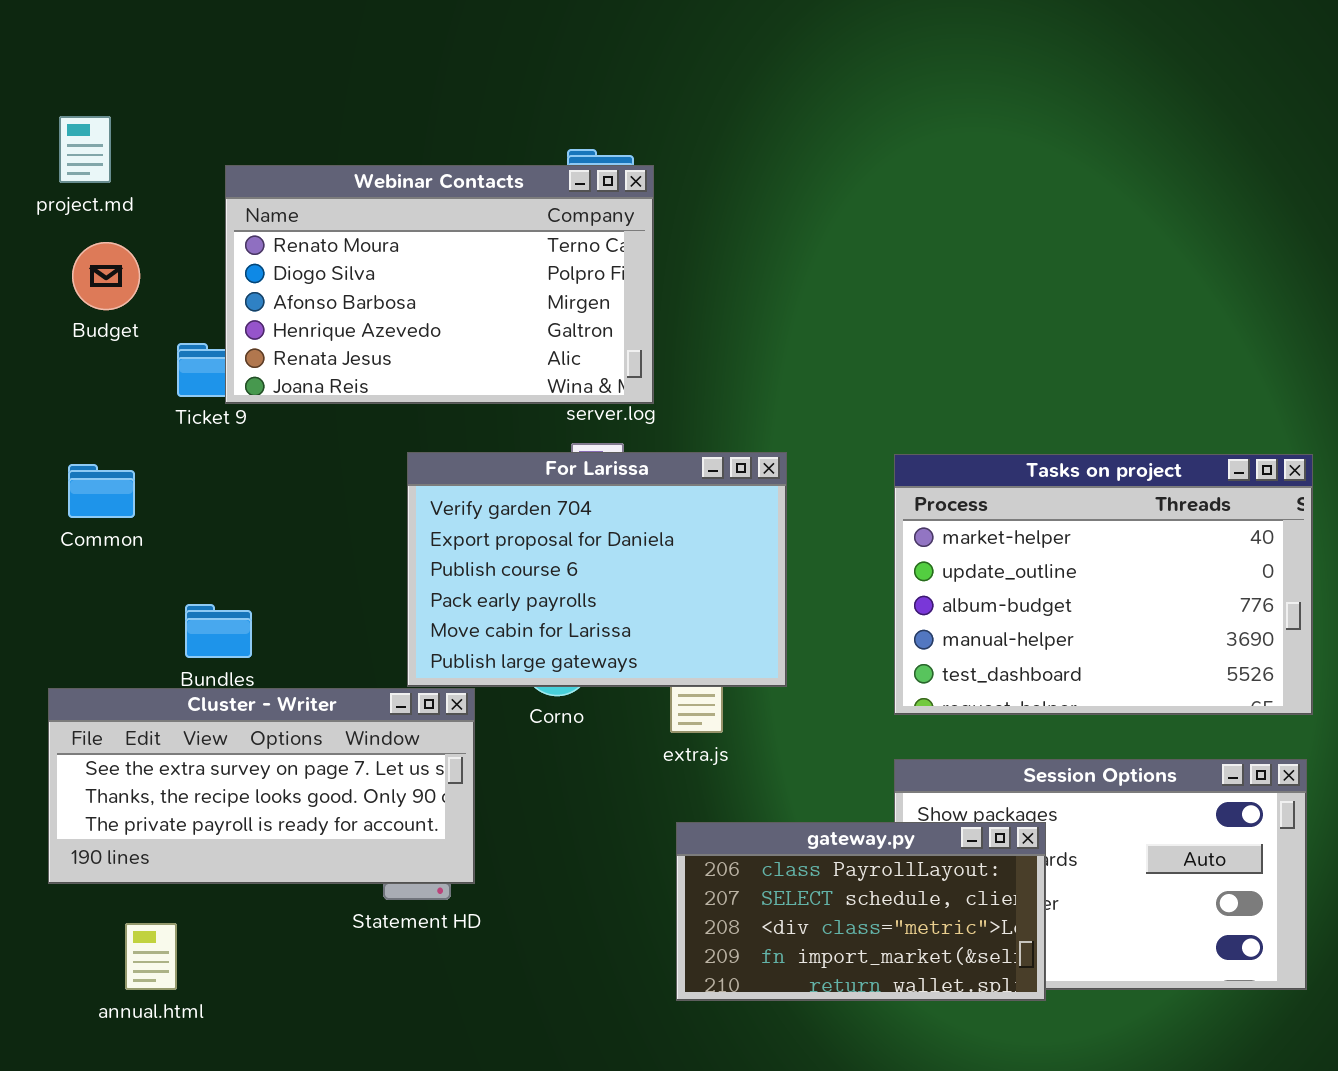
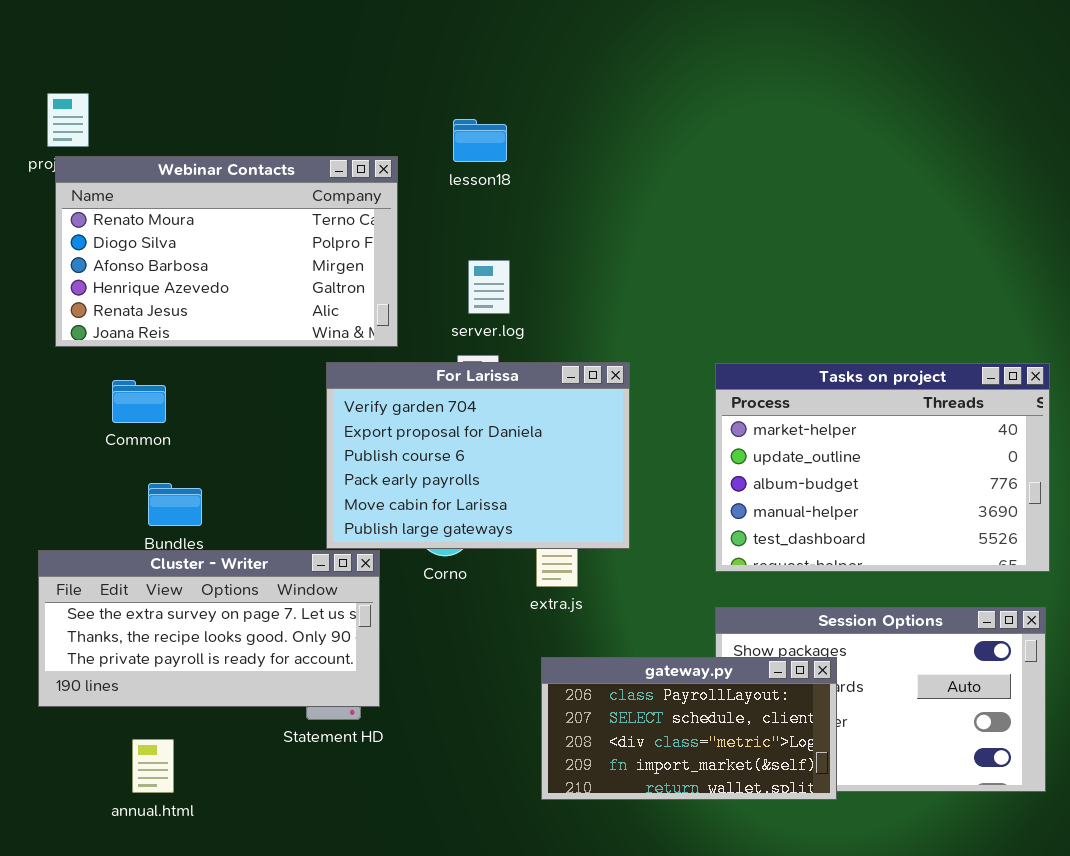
Webinar Contacts: [225,165,654,404] -> [55,156,398,347], moved
Common: [68,464,135,518] -> [112,380,166,423], moved
annual.html: [125,923,177,990] -> [132,739,174,793], moved

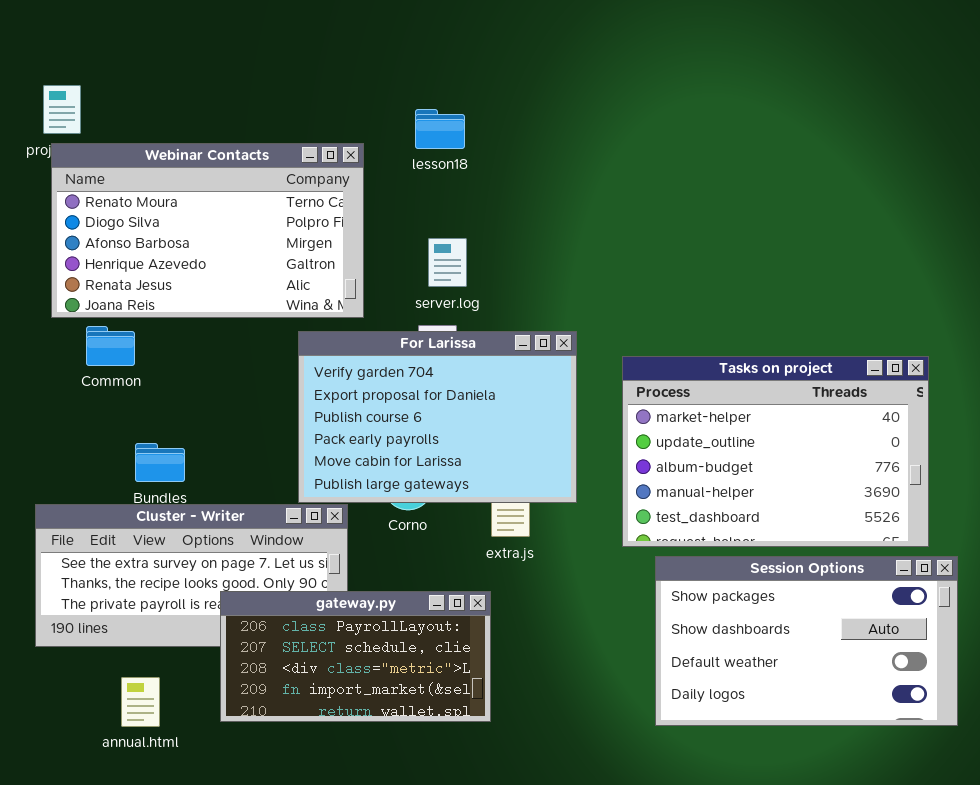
Tasks on project: [715,363,1050,572] -> [622,356,929,547], moved
Common: [112,380,166,423] -> [86,326,135,366], moved
gateway.py: [541,657,837,800] -> [220,591,491,722], moved

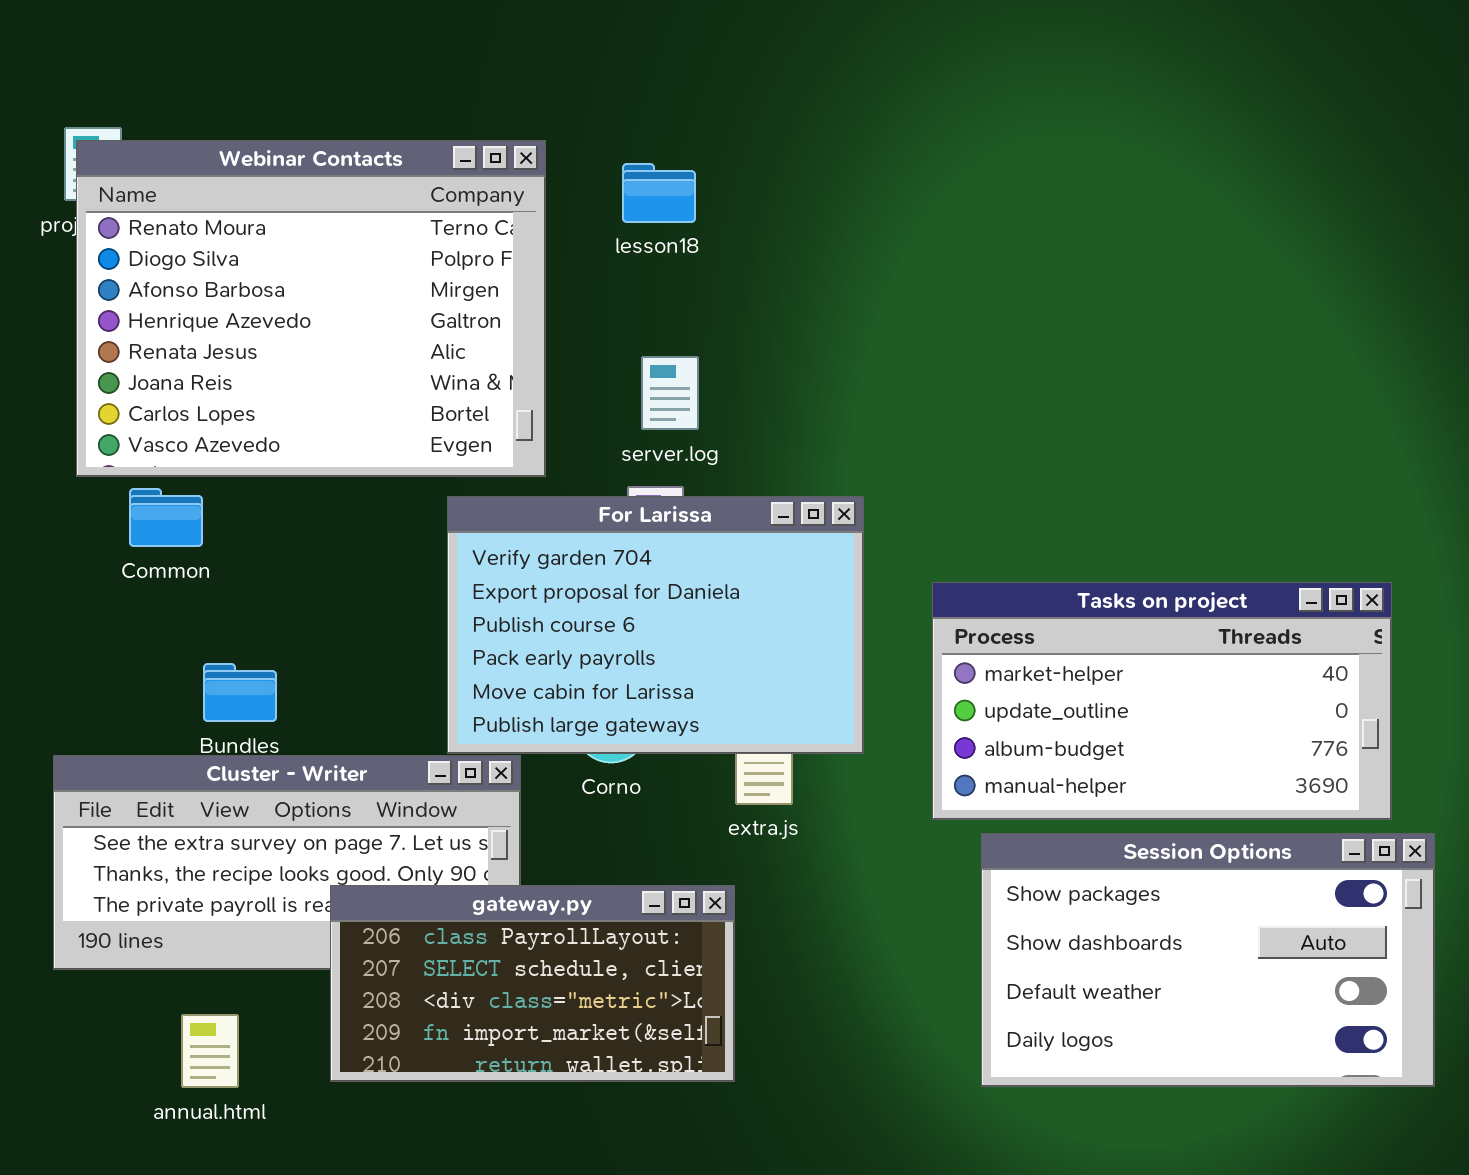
Webinar Contacts: [51,143,364,318] -> [76,140,546,477], resized
Tasks on project: [622,356,929,547] -> [932,582,1392,820], resized

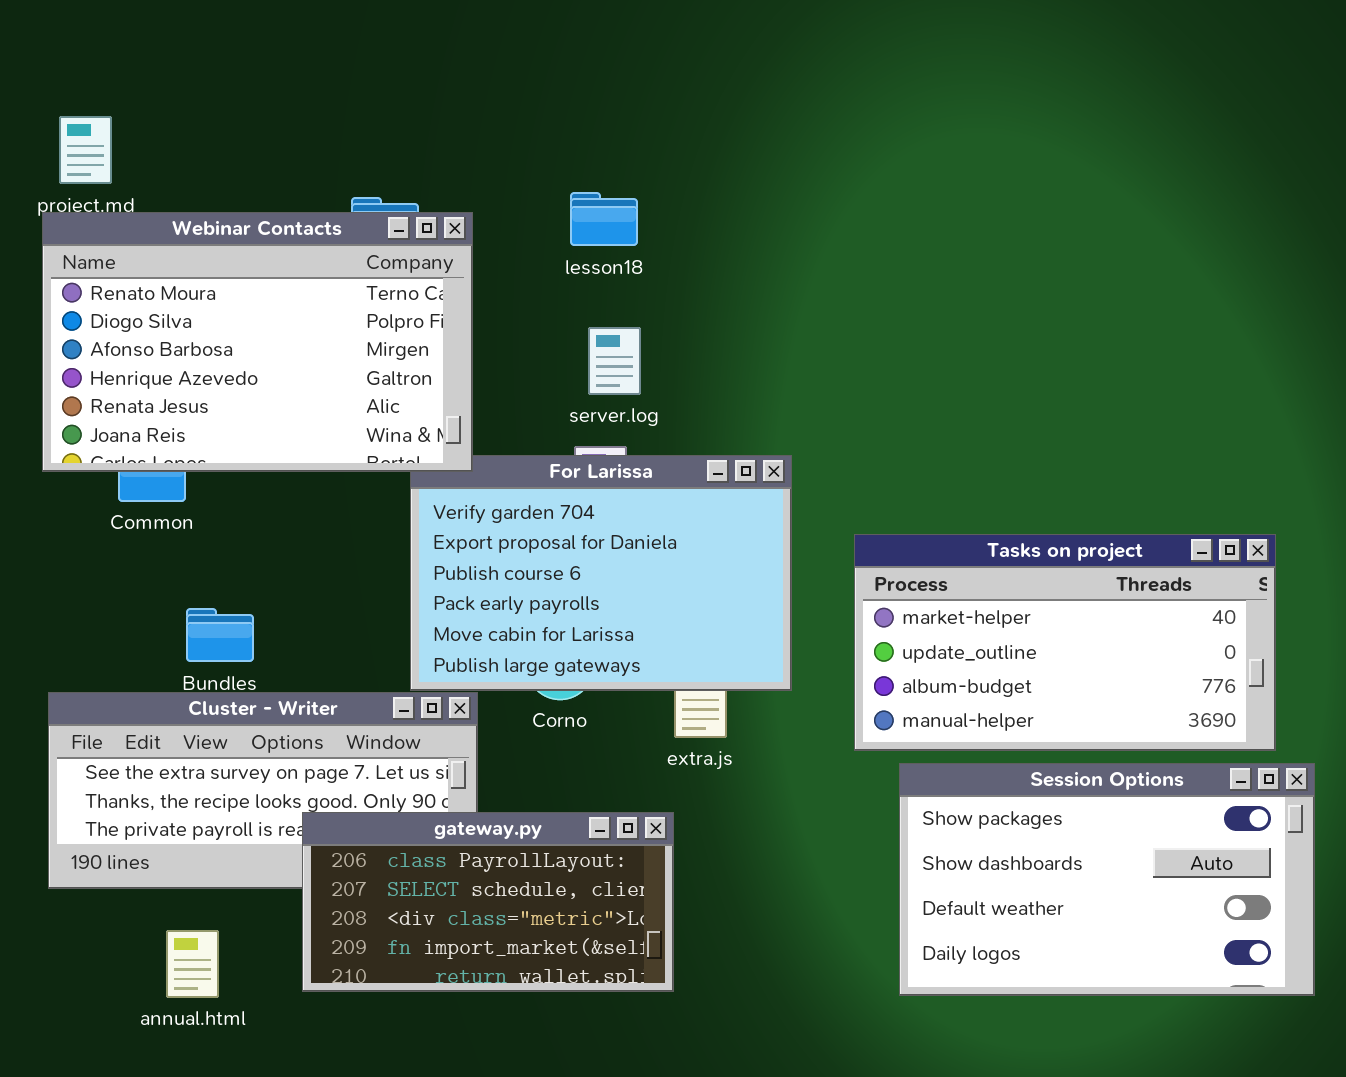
Webinar Contacts: [76,140,546,477] -> [42,212,473,472], moved, resized
lesson18: [622,163,696,223] -> [570,192,638,246], moved

